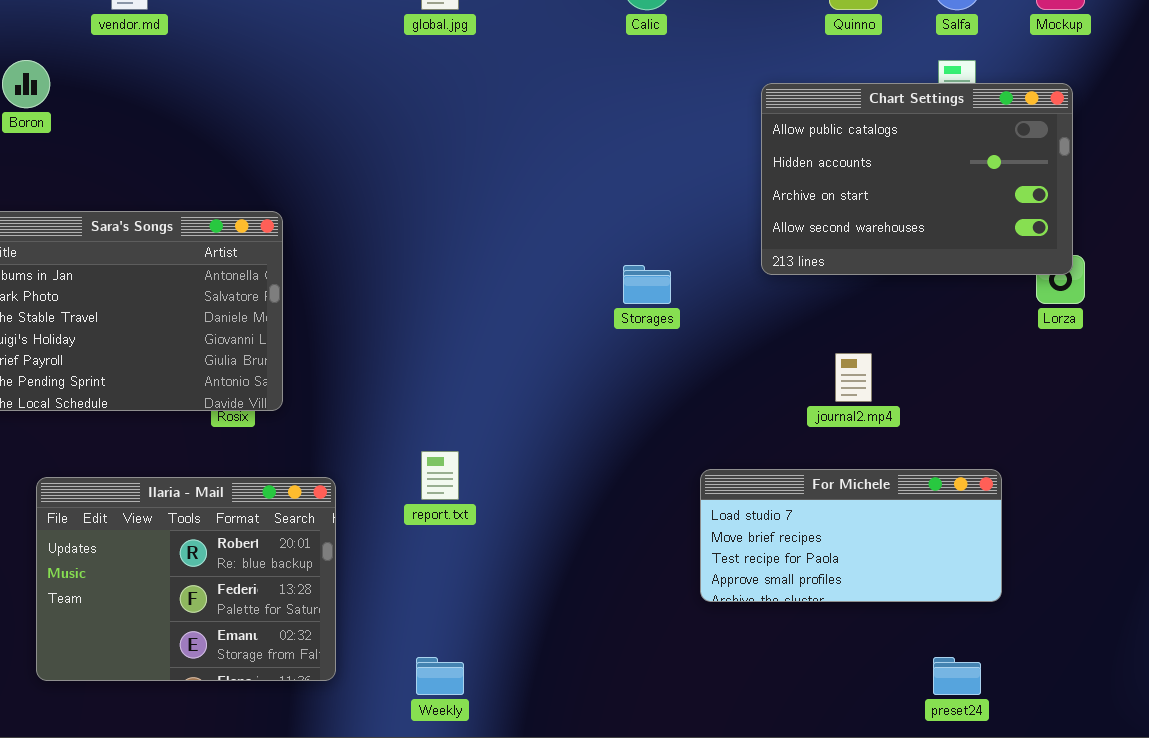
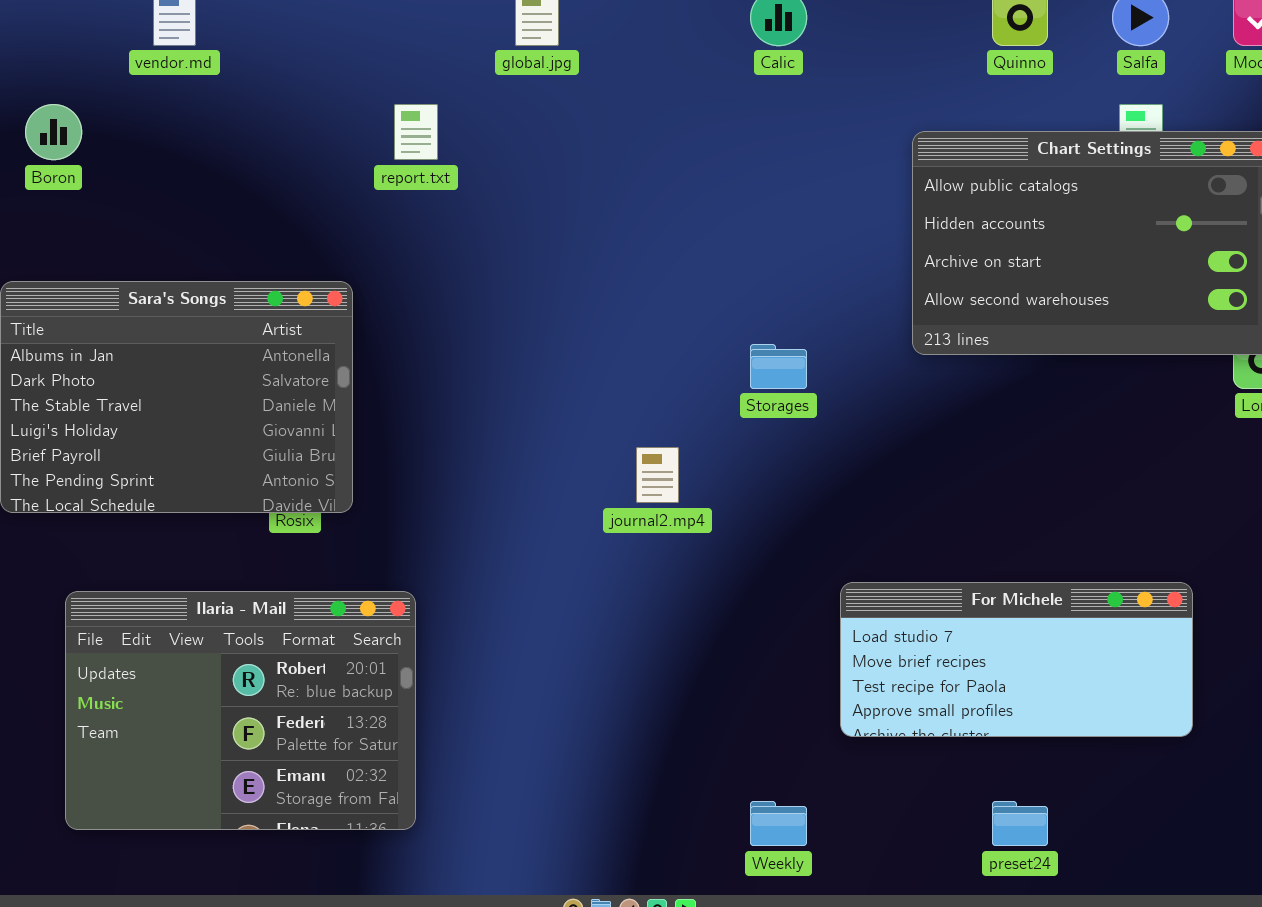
journal2.mp4: [835,353,872,402] -> [636,447,679,503], moved
report.txt: [421,451,459,500] -> [394,104,438,160], moved
Weekly: [416,657,464,695] -> [750,801,807,846], moved
preset24: [933,657,981,695] -> [992,801,1048,846], moved

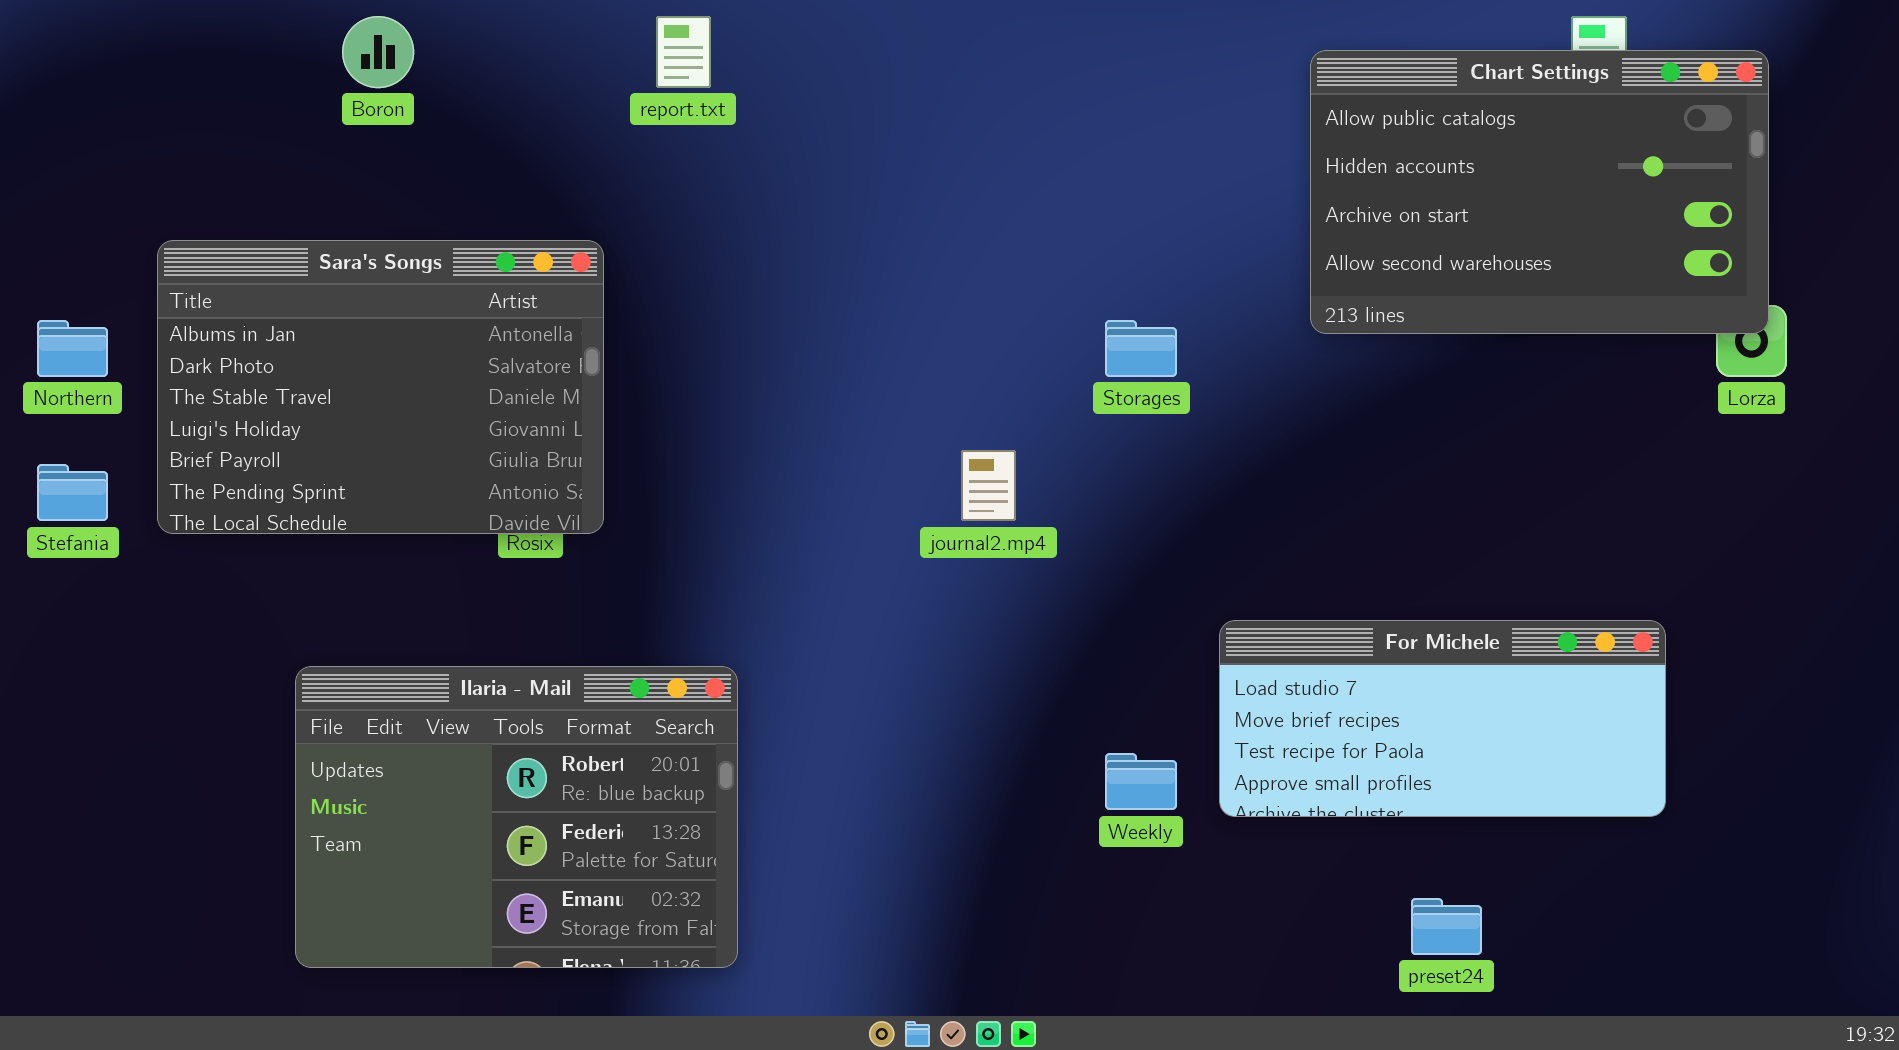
Boron: [25,104,82,160] -> [342,16,414,88], moved
Ilaria - Mail: [65,591,416,830] -> [295,666,738,968], moved
Weekly: [750,801,807,846] -> [1105,753,1177,810], moved

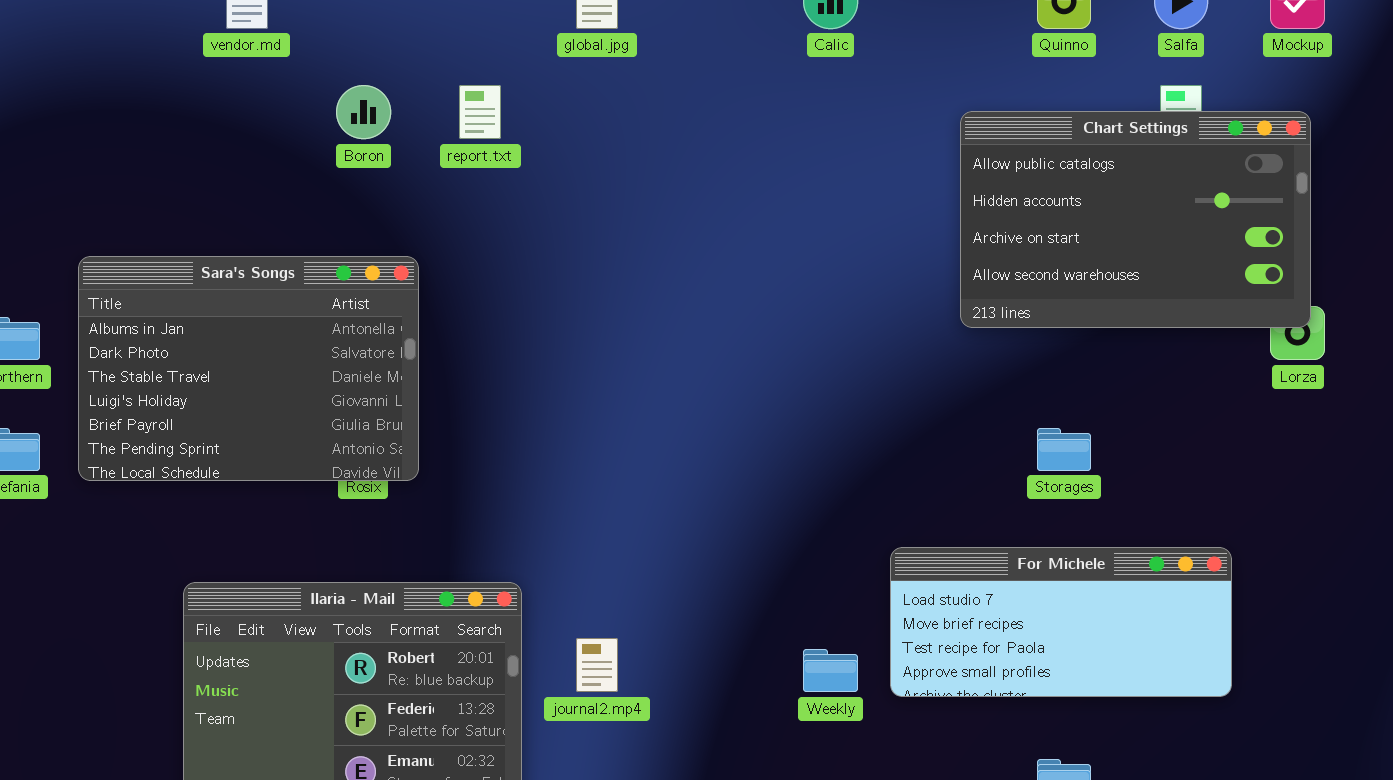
Boron: [342,16,414,88] -> [336,85,391,139], moved
Storages: [1105,320,1177,377] -> [1037,428,1091,471], moved
journal2.mp4: [961,450,1016,521] -> [576,638,618,692], moved

